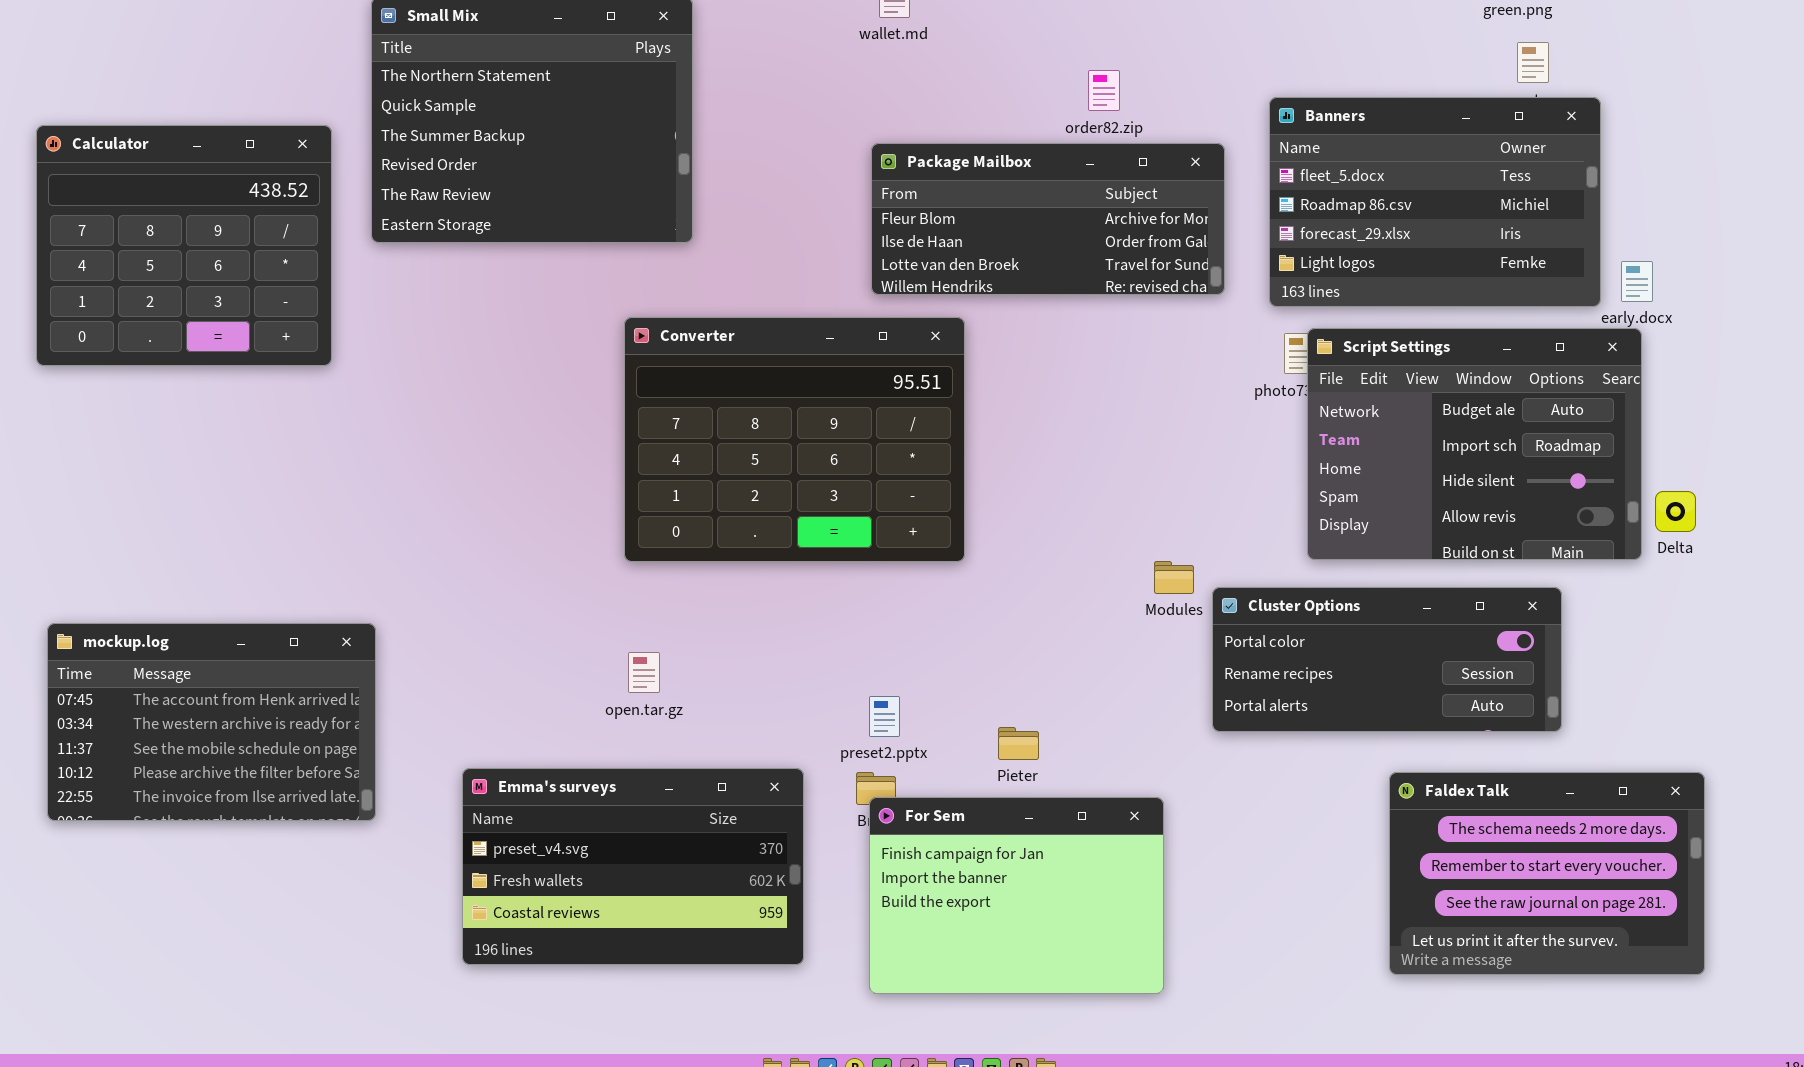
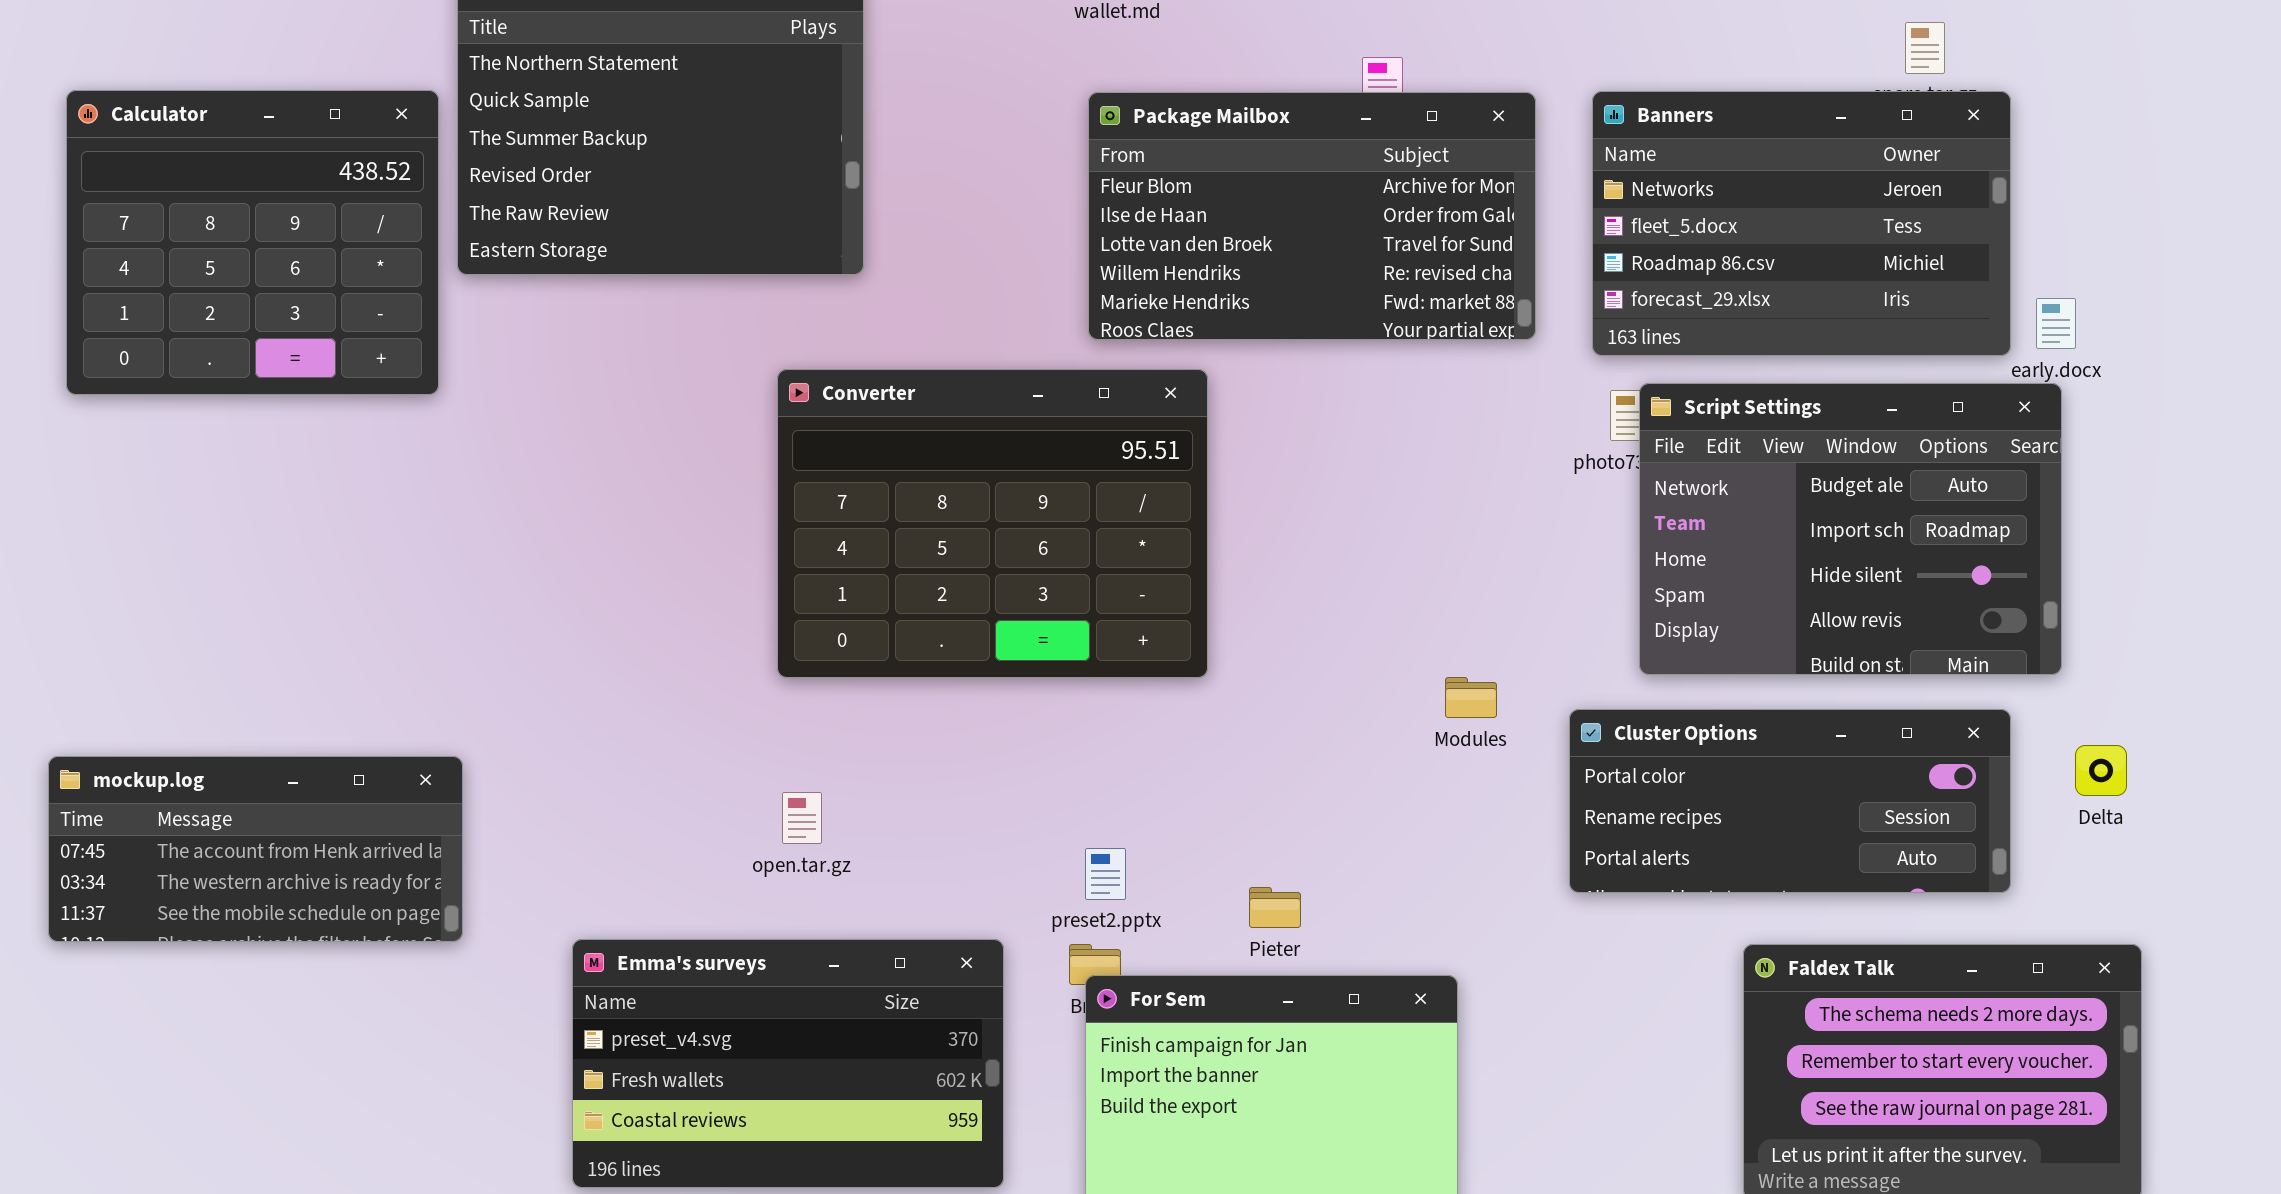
Banners: [1269,97,1601,307] -> [1592,91,2011,356], scrolled up 1 row
Calculator: [36,125,332,366] -> [66,90,439,395], moved
Package Mailbox: [871,143,1225,295] -> [1088,92,1536,340], resized
Delta: [1655,491,1696,532] -> [2075,745,2127,796], moved
Cluster Options: [1212,587,1562,732] -> [1569,709,2011,893], moved
mockup.log: [47,623,376,821] -> [48,756,463,942], resized

